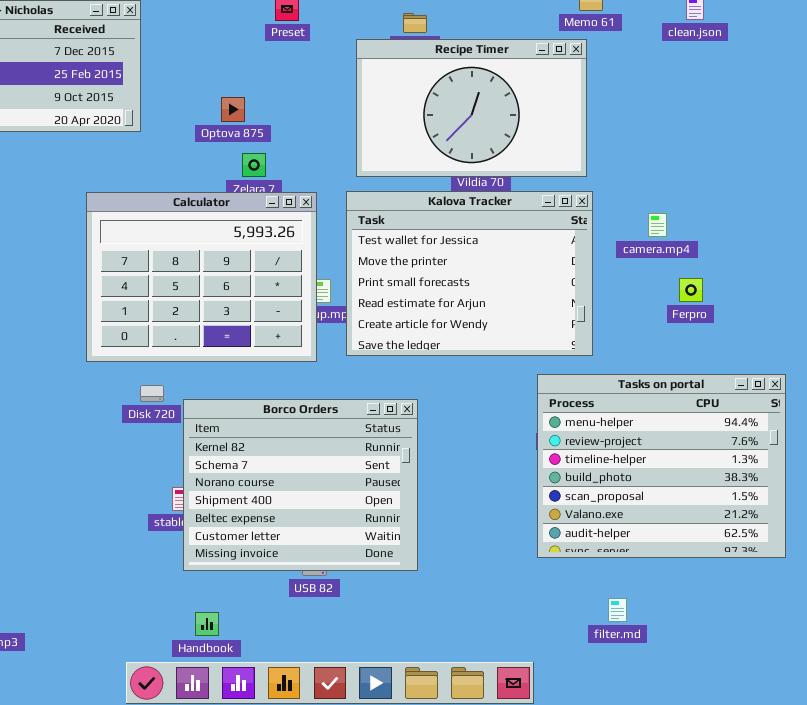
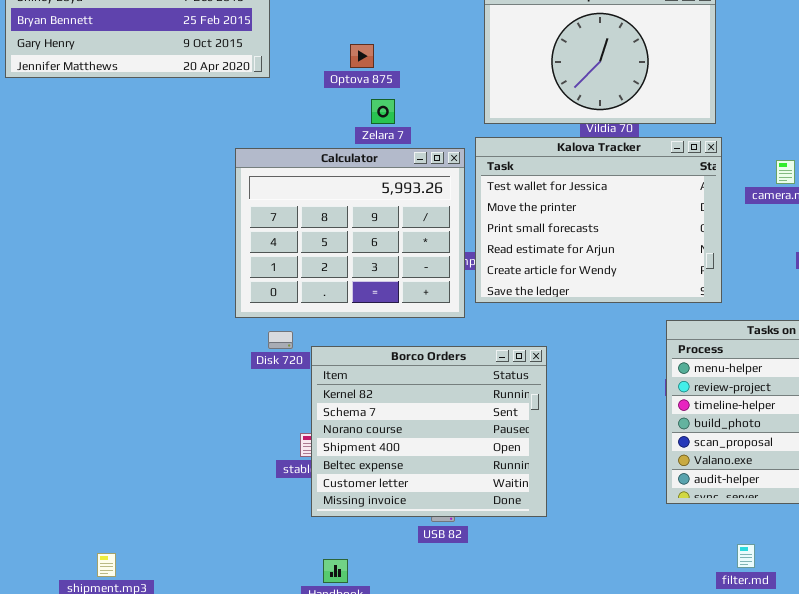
Calculator: [86,192,317,362] -> [235,148,465,318], moved

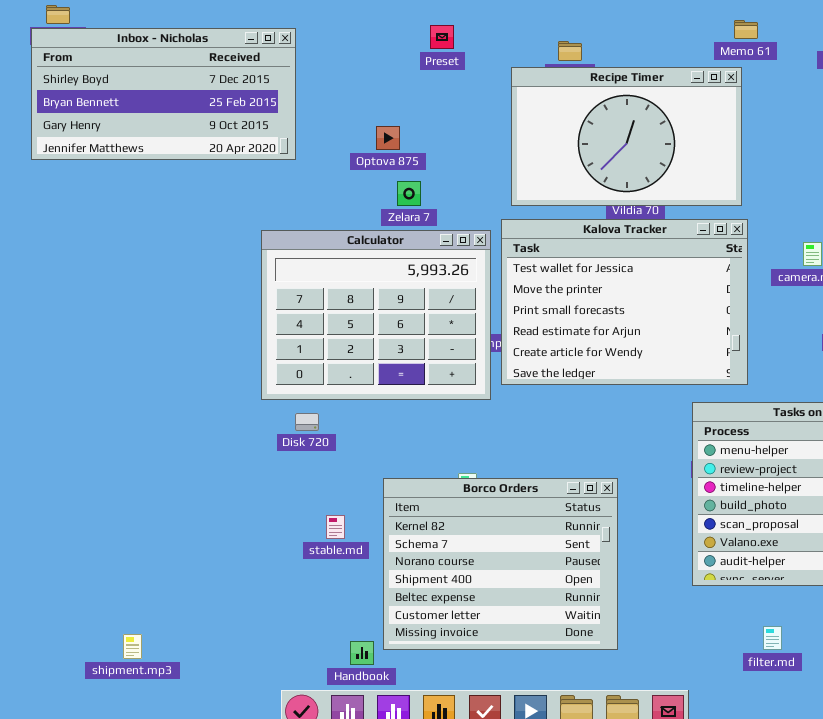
Borco Orders: [311,346,547,517] -> [383,478,618,650], moved

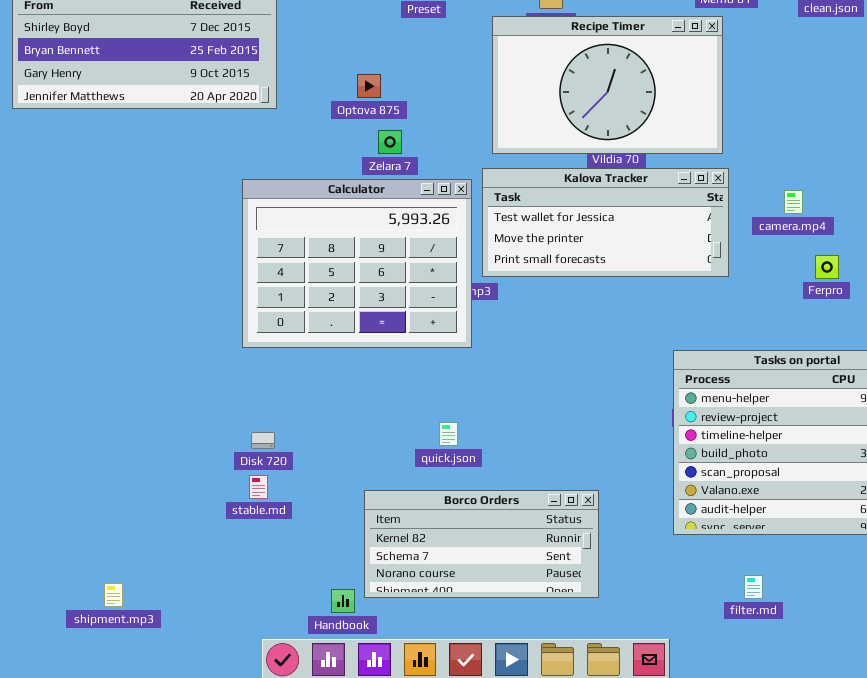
Kalova Tracker: [501,219,748,385] -> [482,168,729,277], resized
Disk 720: [295,413,319,431] -> [251,432,275,449], moved
Borco Orders: [383,478,618,650] -> [364,490,599,598], resized
stable.md: [326,515,345,539] -> [249,475,268,499], moved

